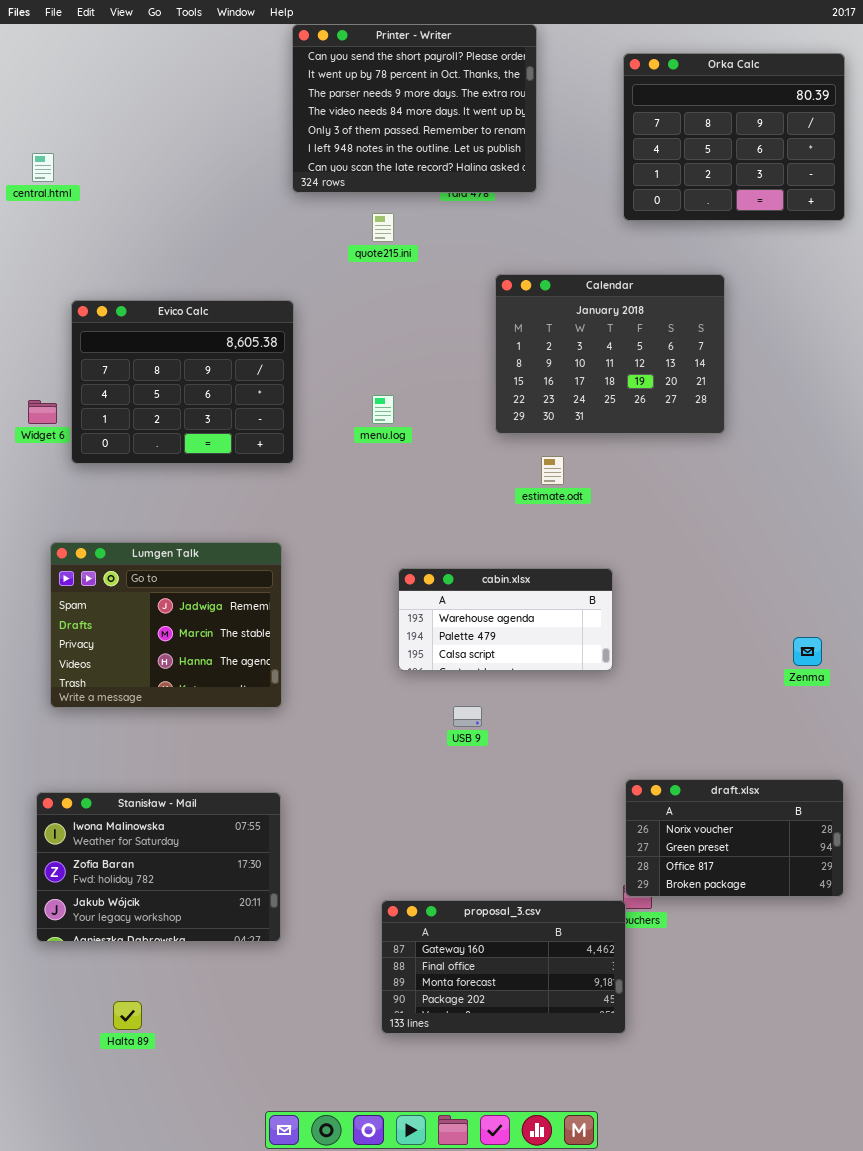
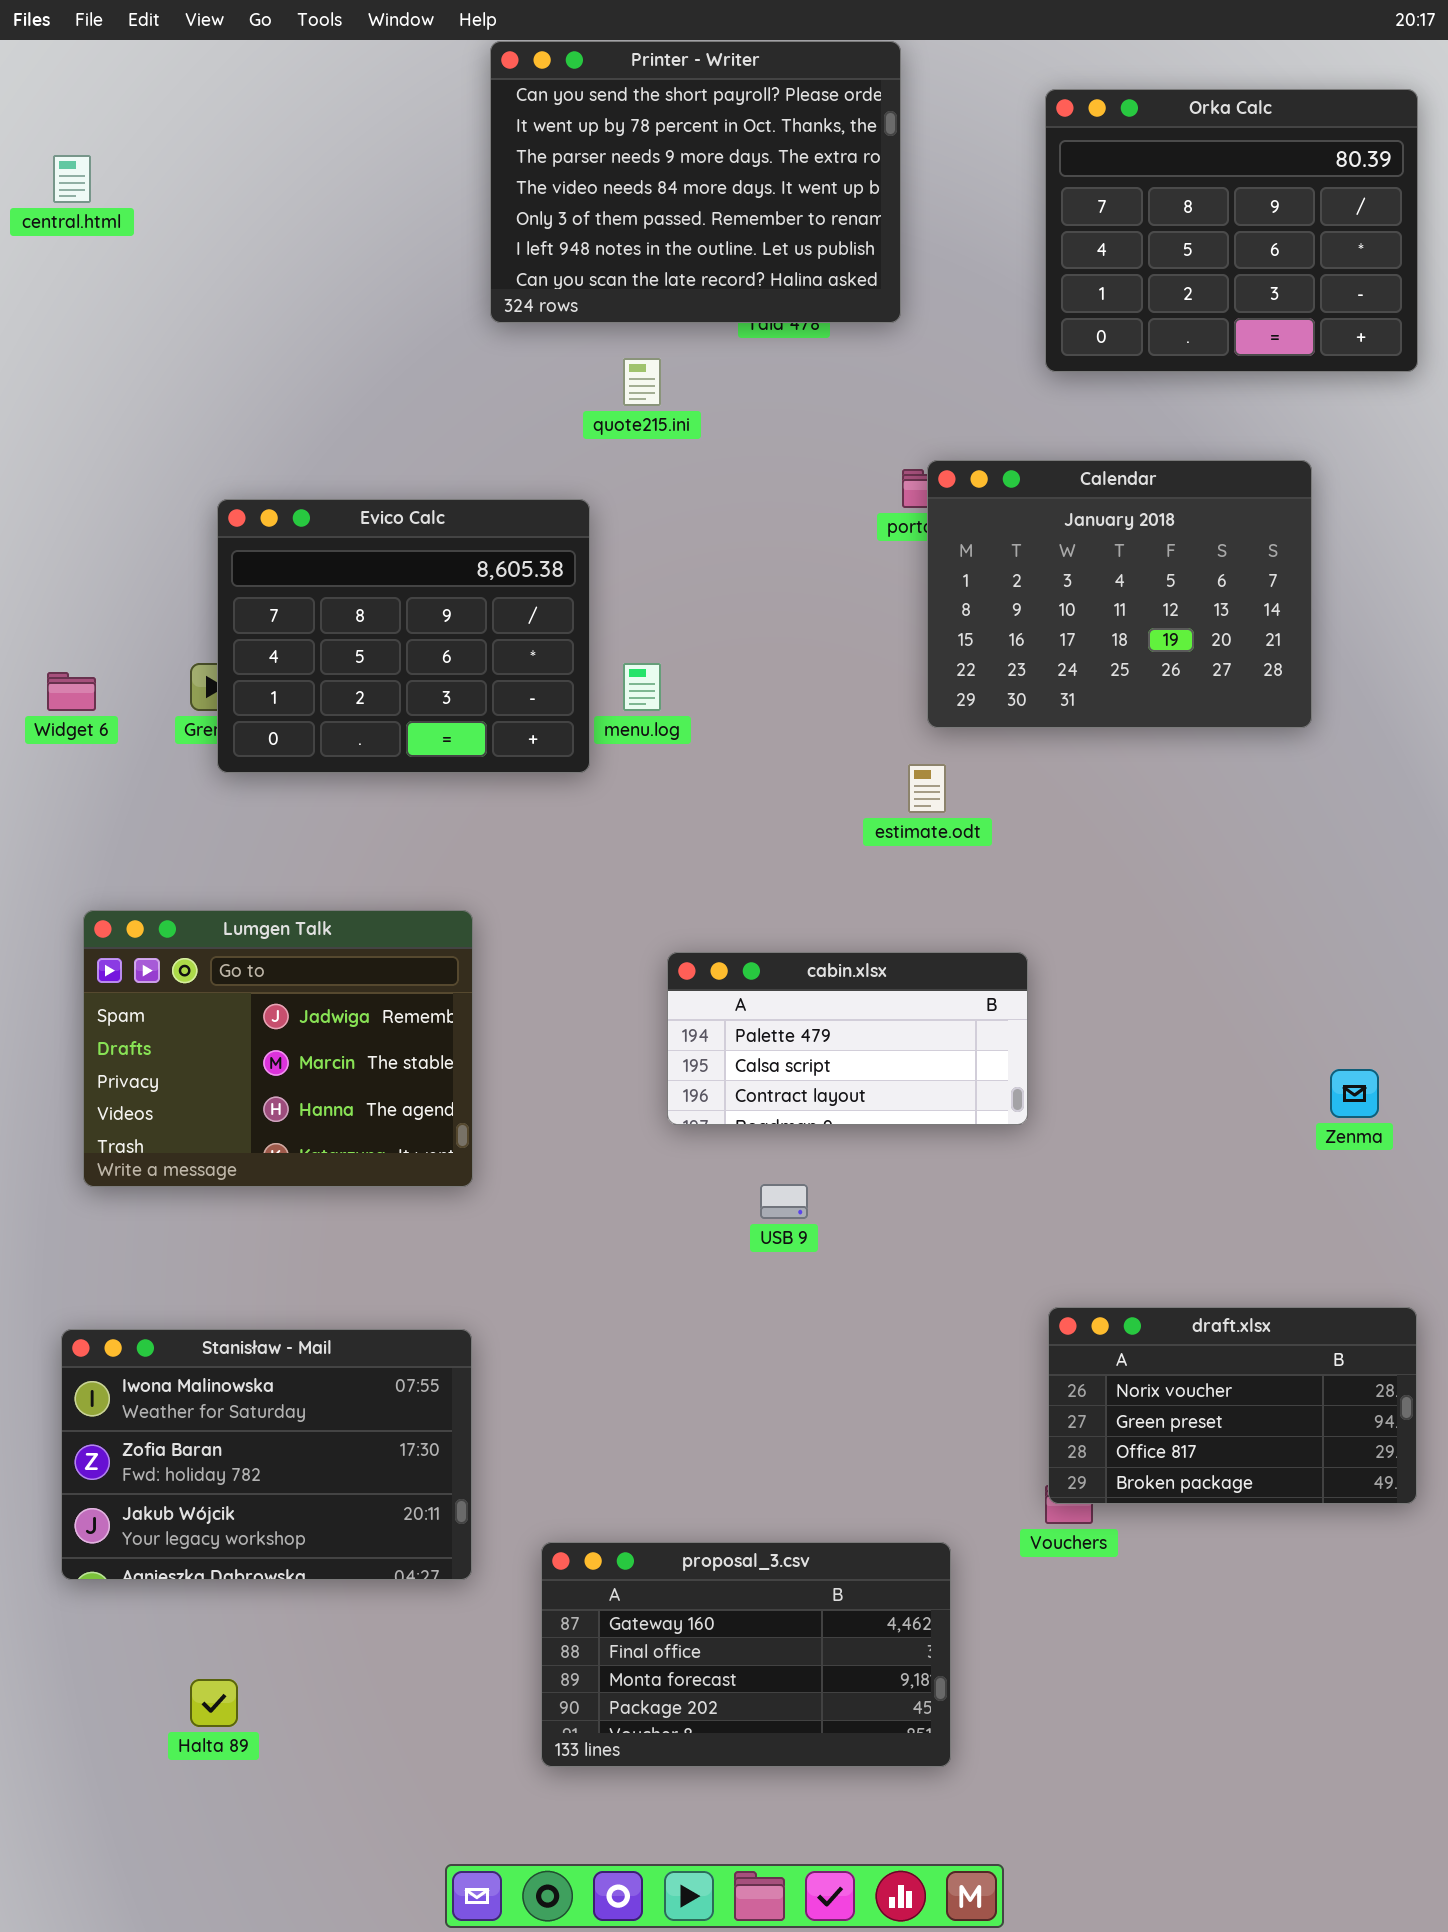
central.html: [32,153,54,182] -> [53,155,91,203], moved
Calendar: [495,274,725,434] -> [927,460,1312,728], moved
Evico Calc: [71,300,294,464] -> [217,499,590,773], moved
cabin.xlsx: [398,568,613,671] -> [667,952,1028,1125], scrolled down 1 row
proposal_3.csv: [381,900,626,1034] -> [541,1542,951,1767], moved

